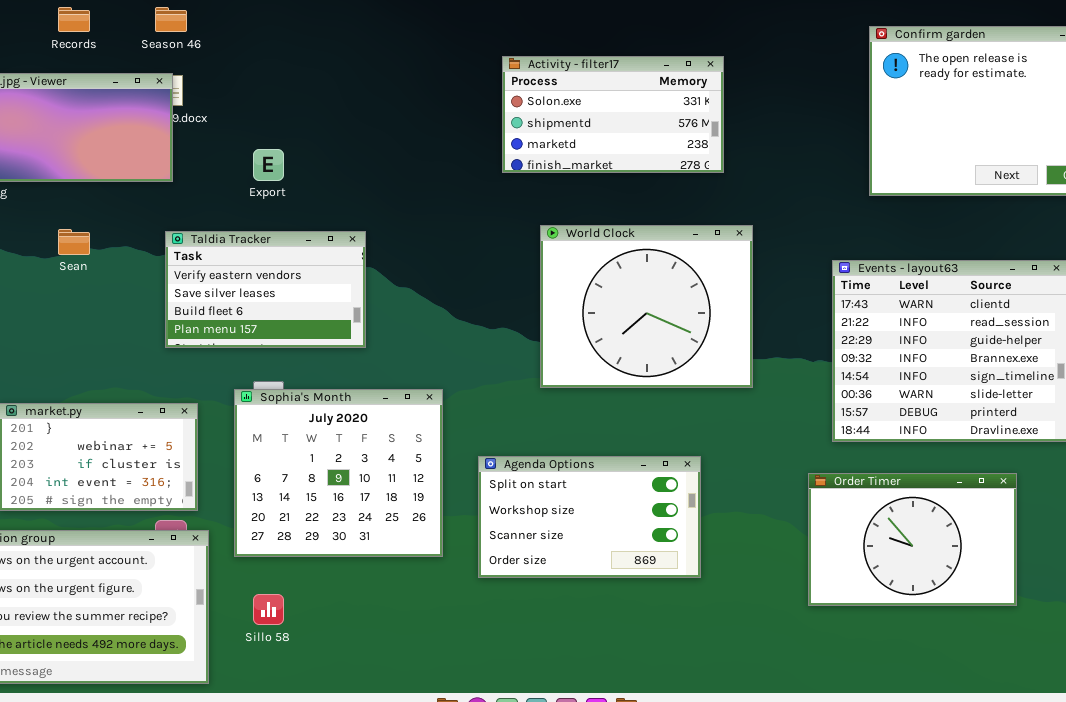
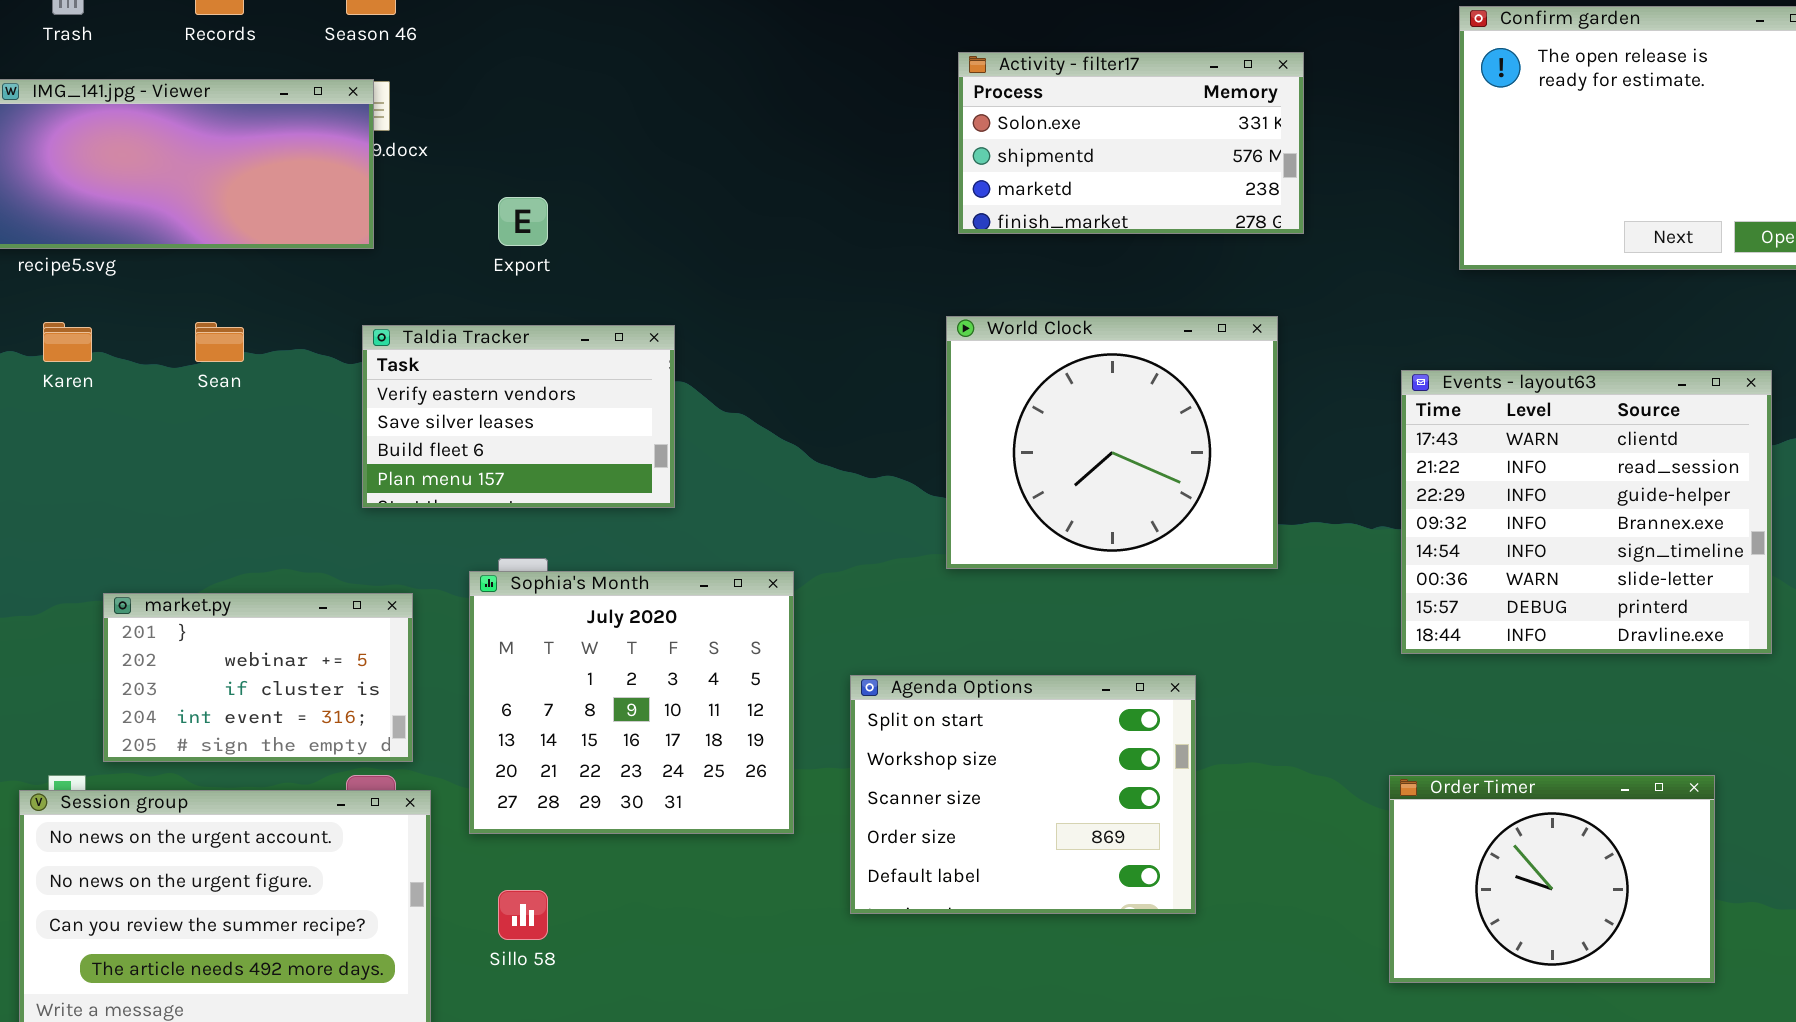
Activity - filter17: [502,56,724,173] -> [958,52,1304,234], moved
Agenda Options: [478,456,701,578] -> [850,675,1196,914], resized
Order Timer: [808,473,1017,606] -> [1389,775,1715,983], moved

